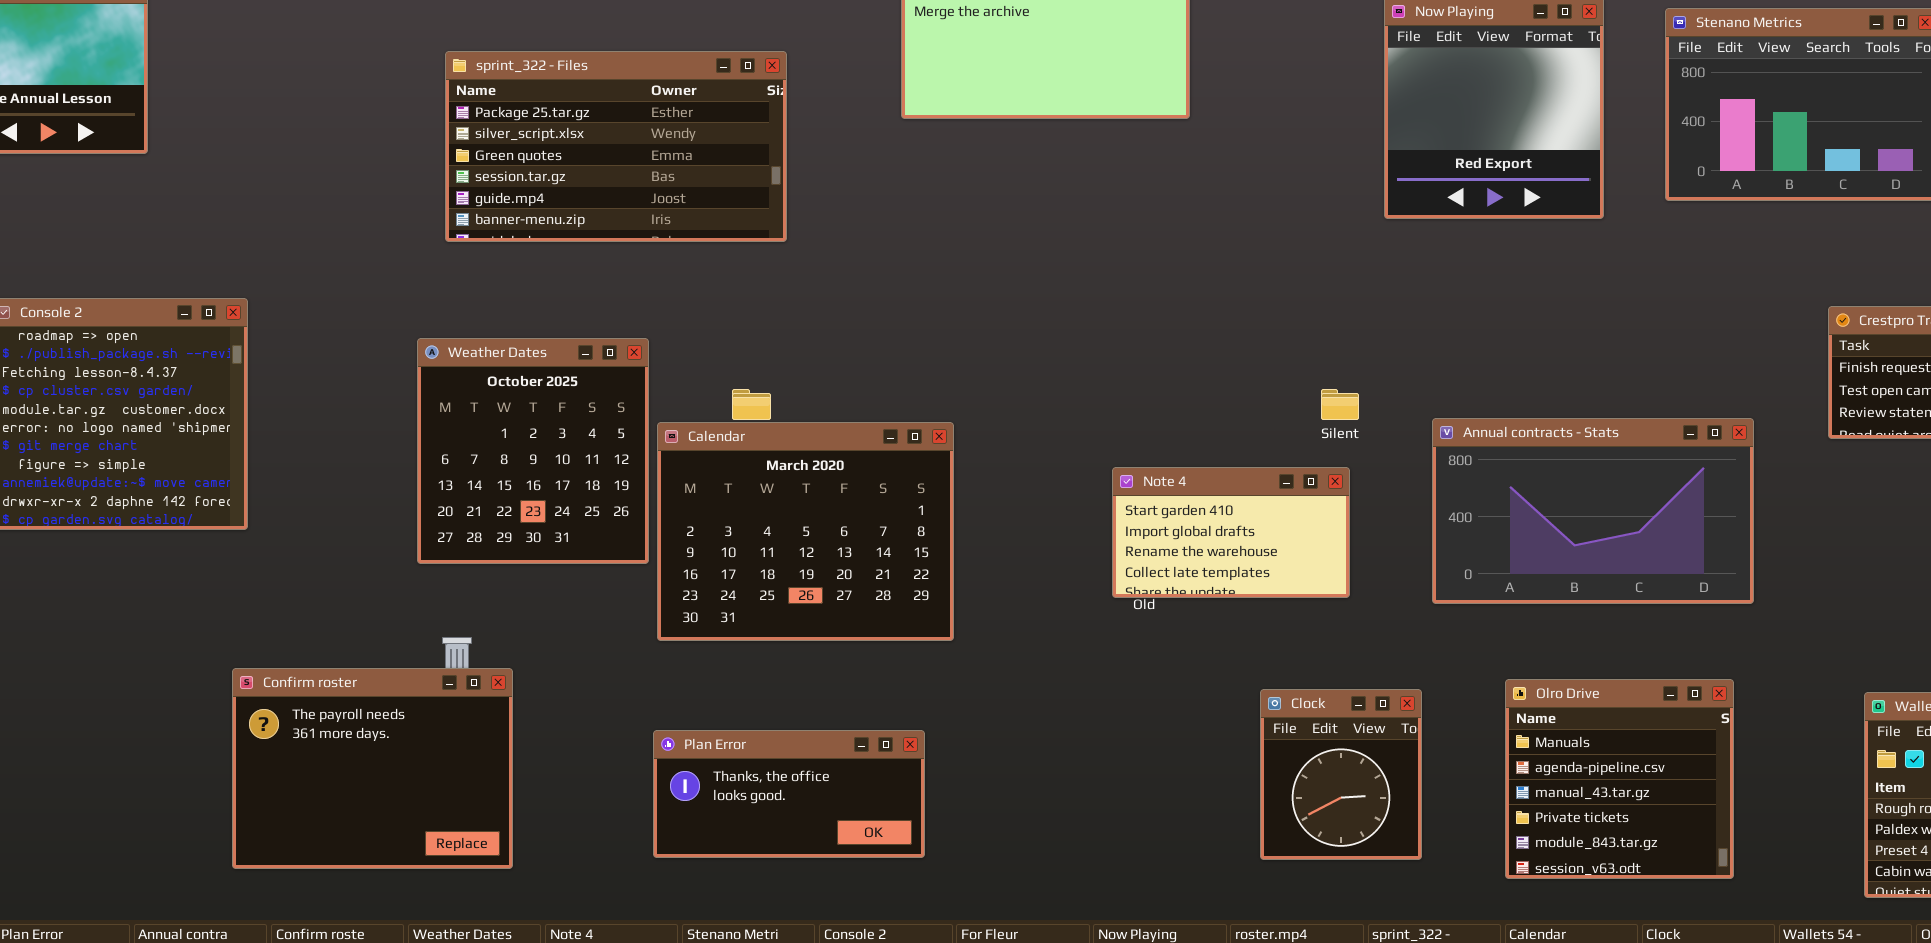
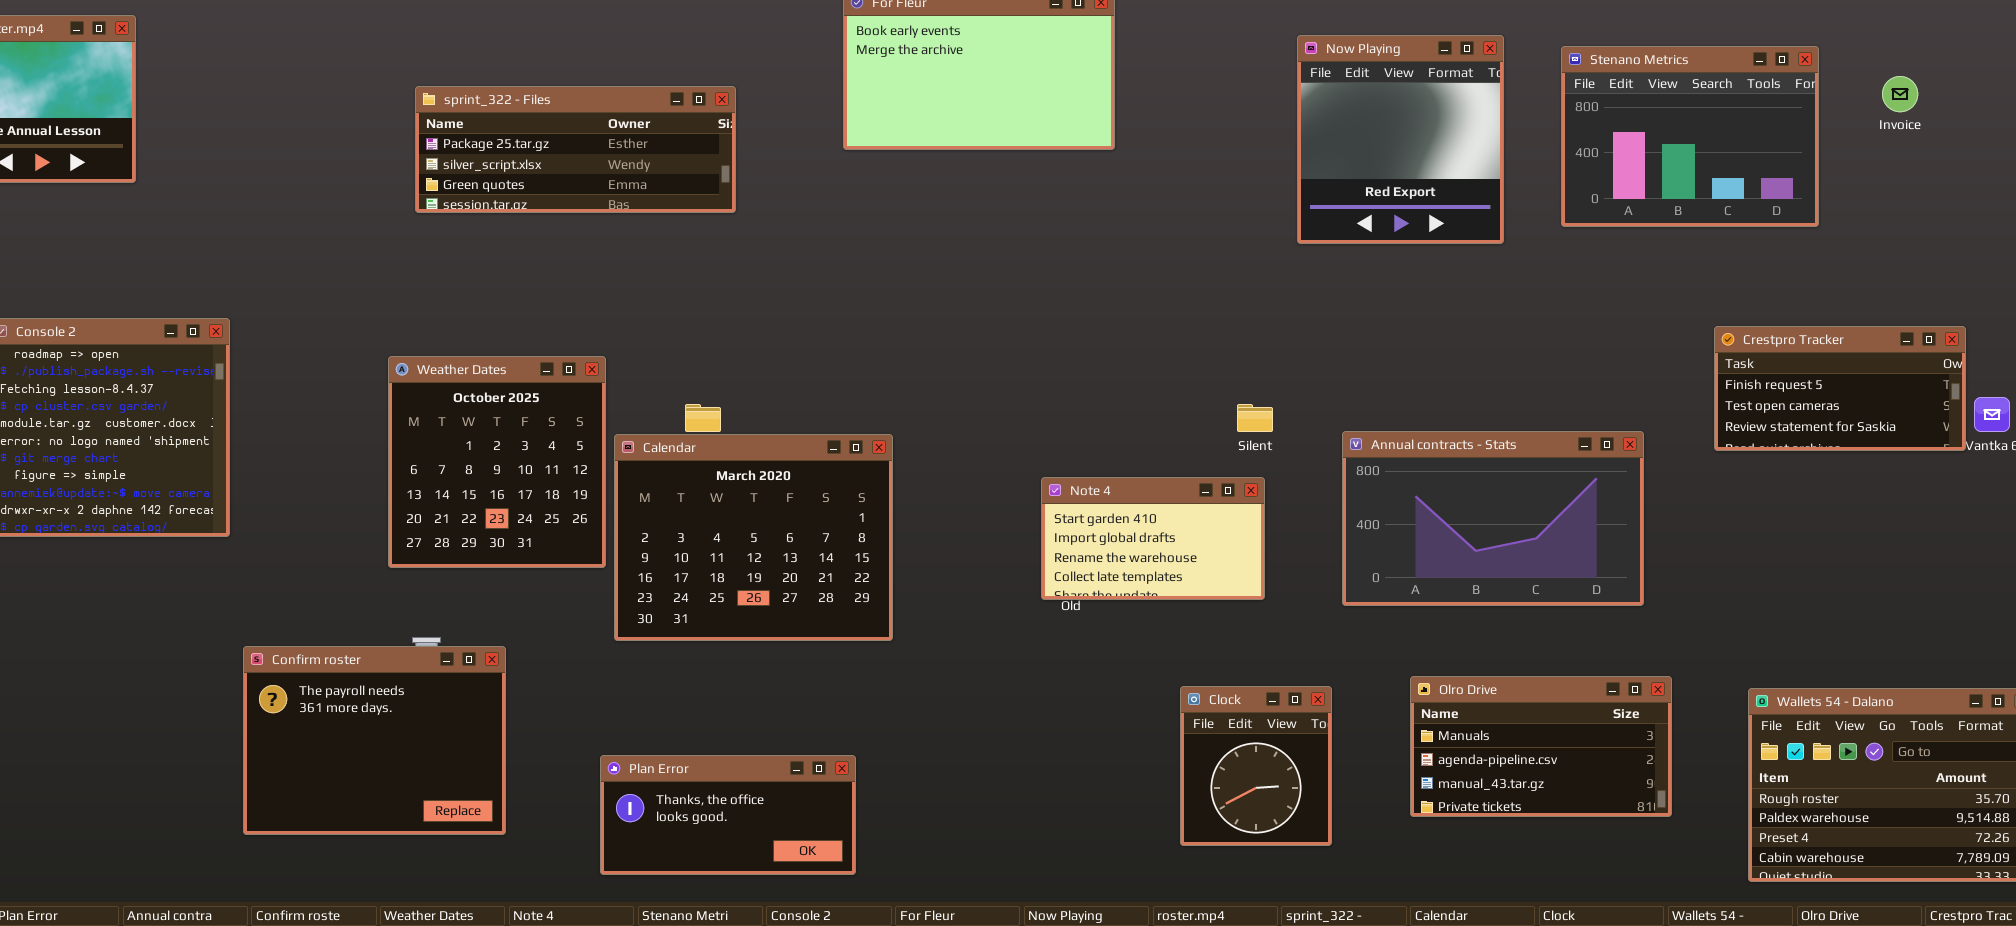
sprint_322 - Files: [445,51,787,242] -> [415,86,736,213], resized
Confirm roster: [232,668,513,869] -> [243,646,506,835], moved
Olro Drive: [1505,679,1734,879] -> [1410,676,1672,817], resized
Plan Error: [653,730,925,858] -> [600,755,856,875], moved

